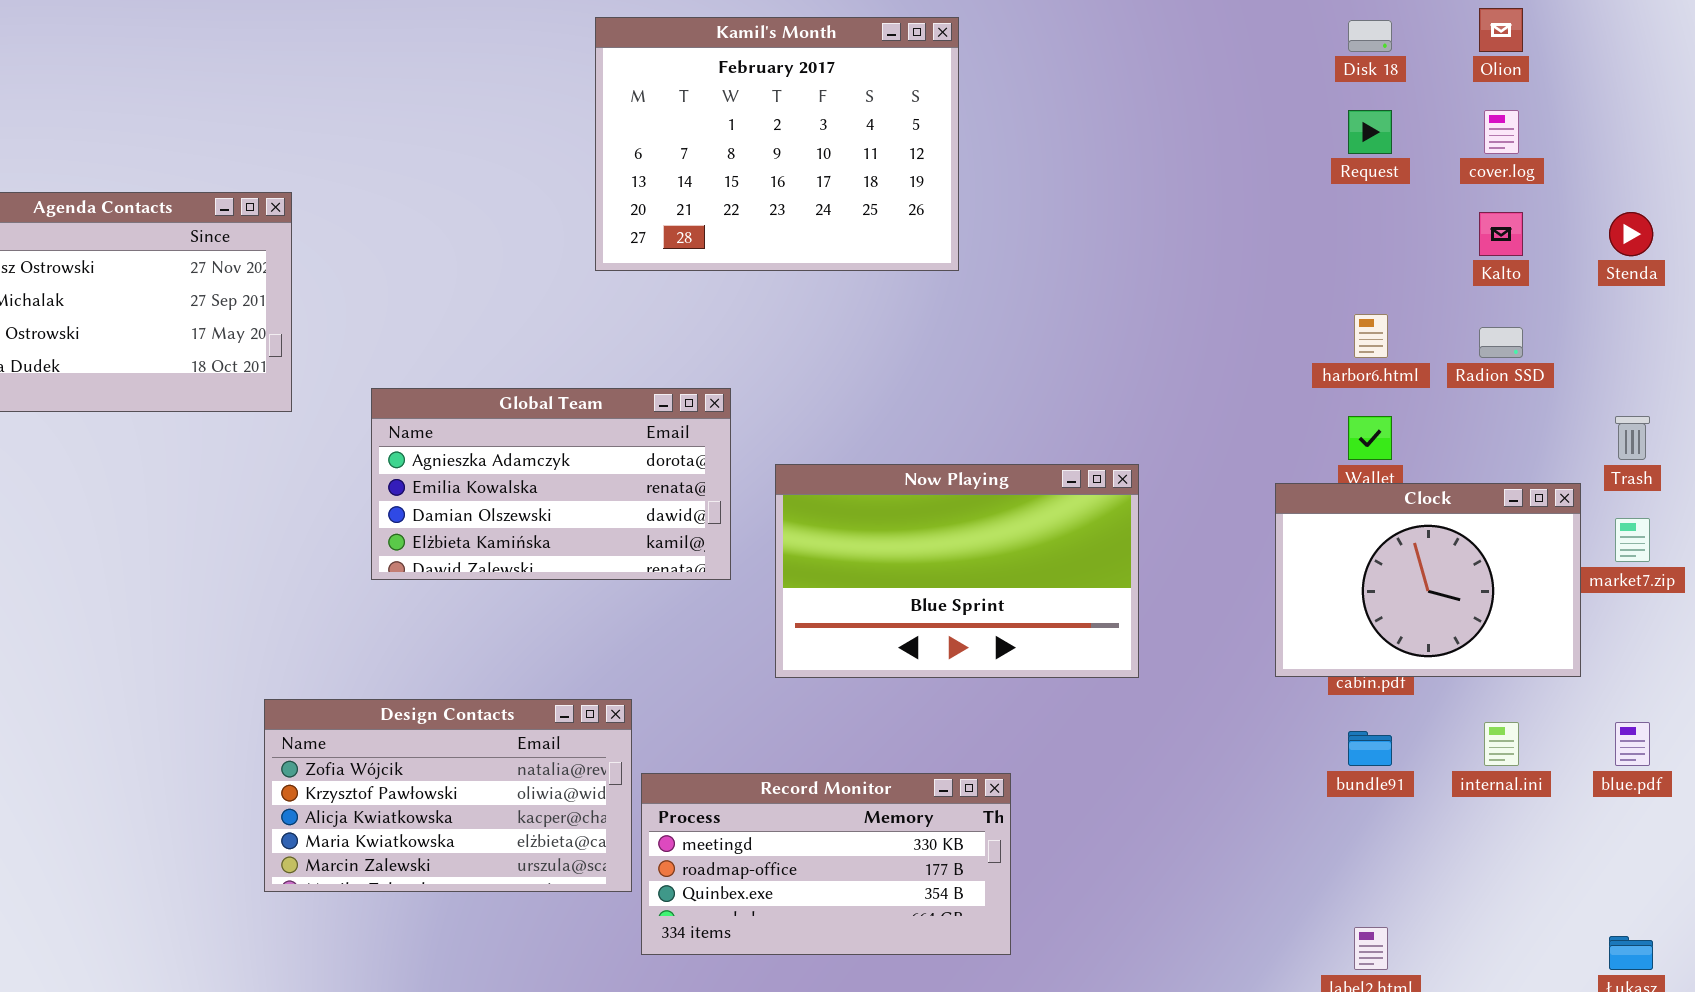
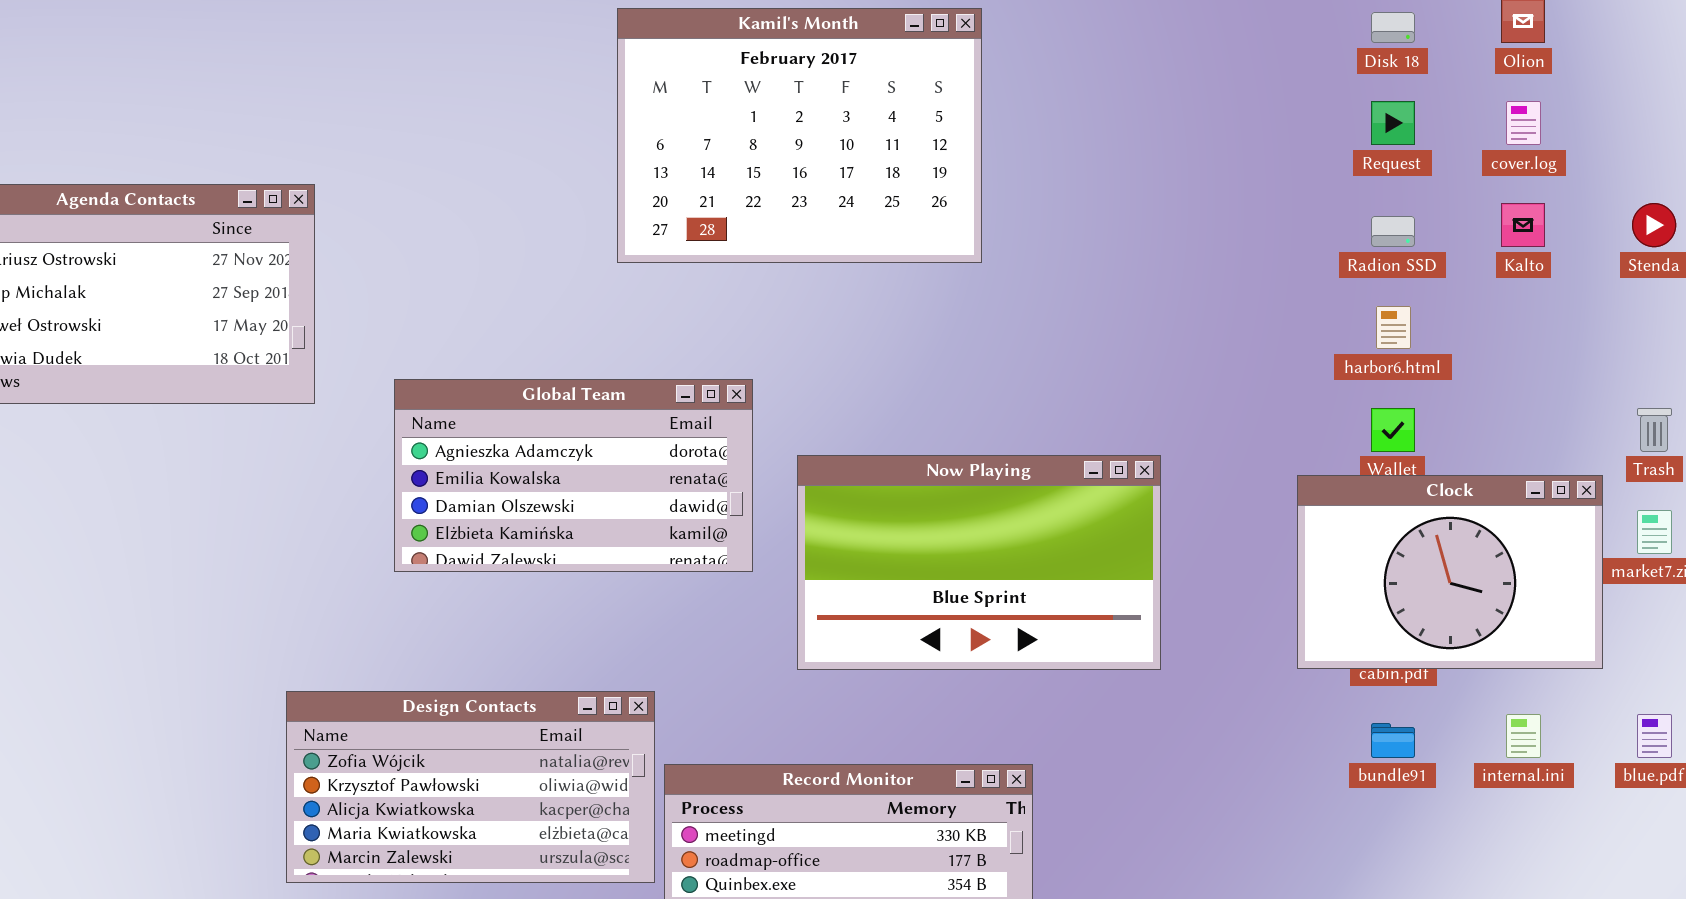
Radion SSD: [1479,327,1523,358] -> [1371,216,1415,247], moved

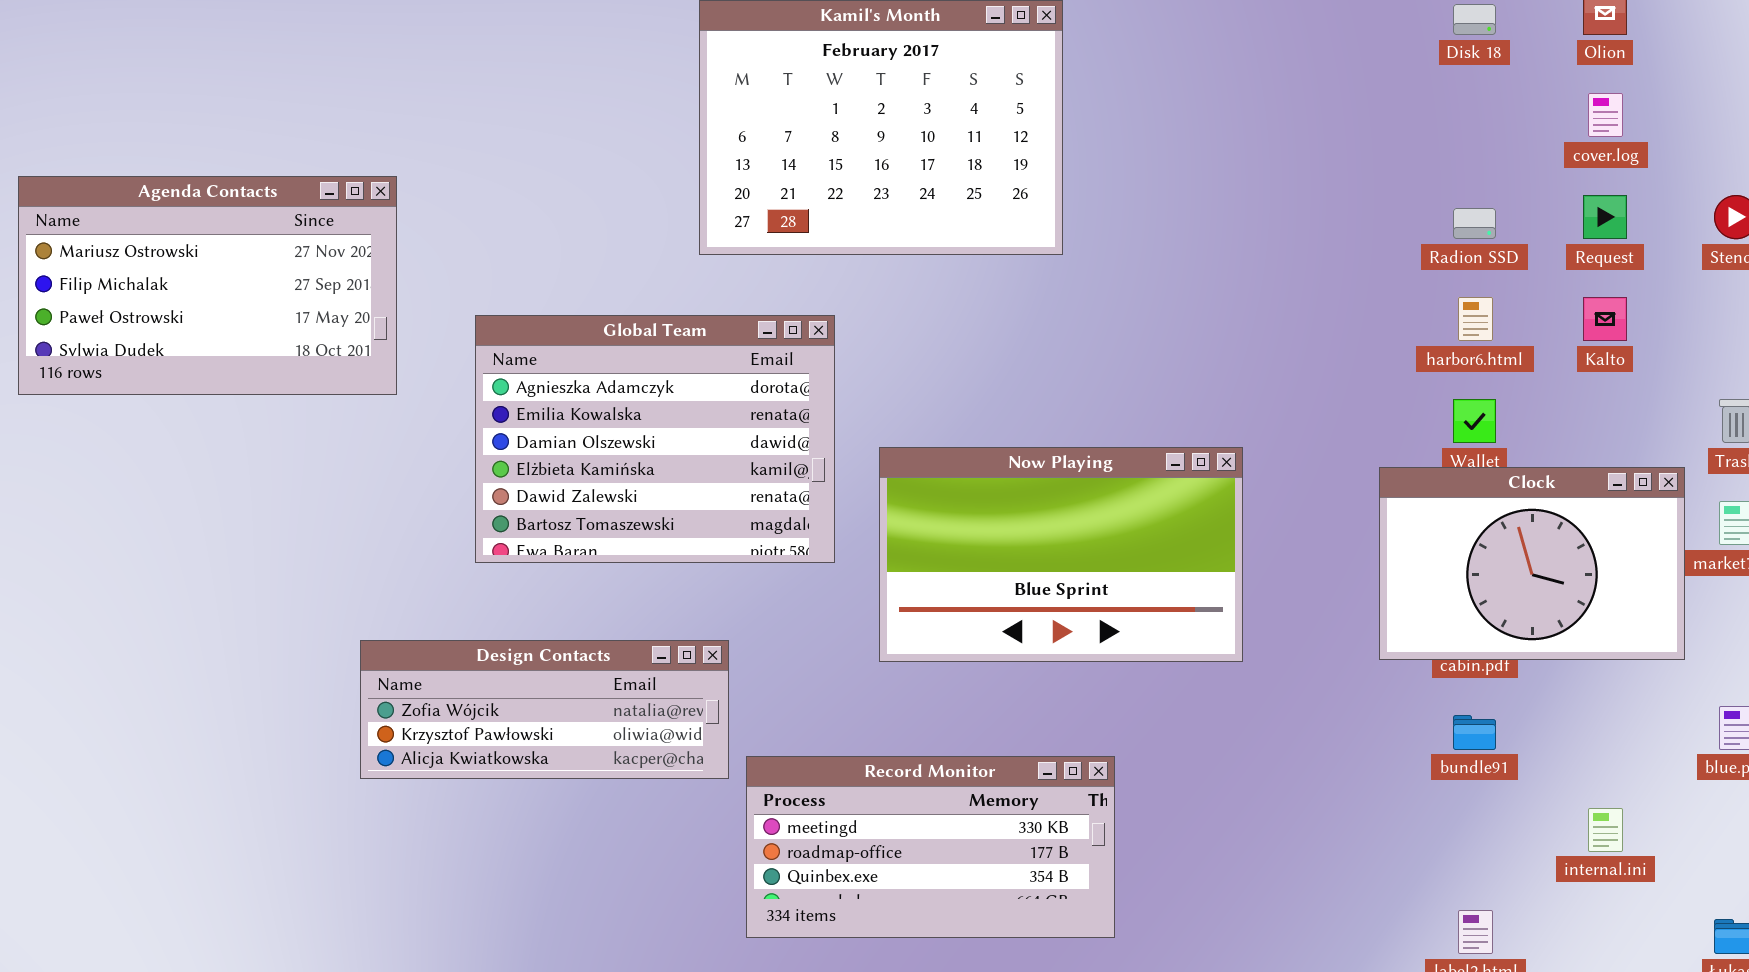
Request: [1371,101,1415,145] -> [1583,195,1627,239], moved
Kalto: [1501,203,1545,247] -> [1583,297,1627,341], moved
Global Team: [394,379,753,572] -> [475,315,835,563], resized
Design Contacts: [286,691,655,883] -> [360,640,729,779], moved, resized
internal.ini: [1506,714,1541,758] -> [1588,808,1623,852], moved

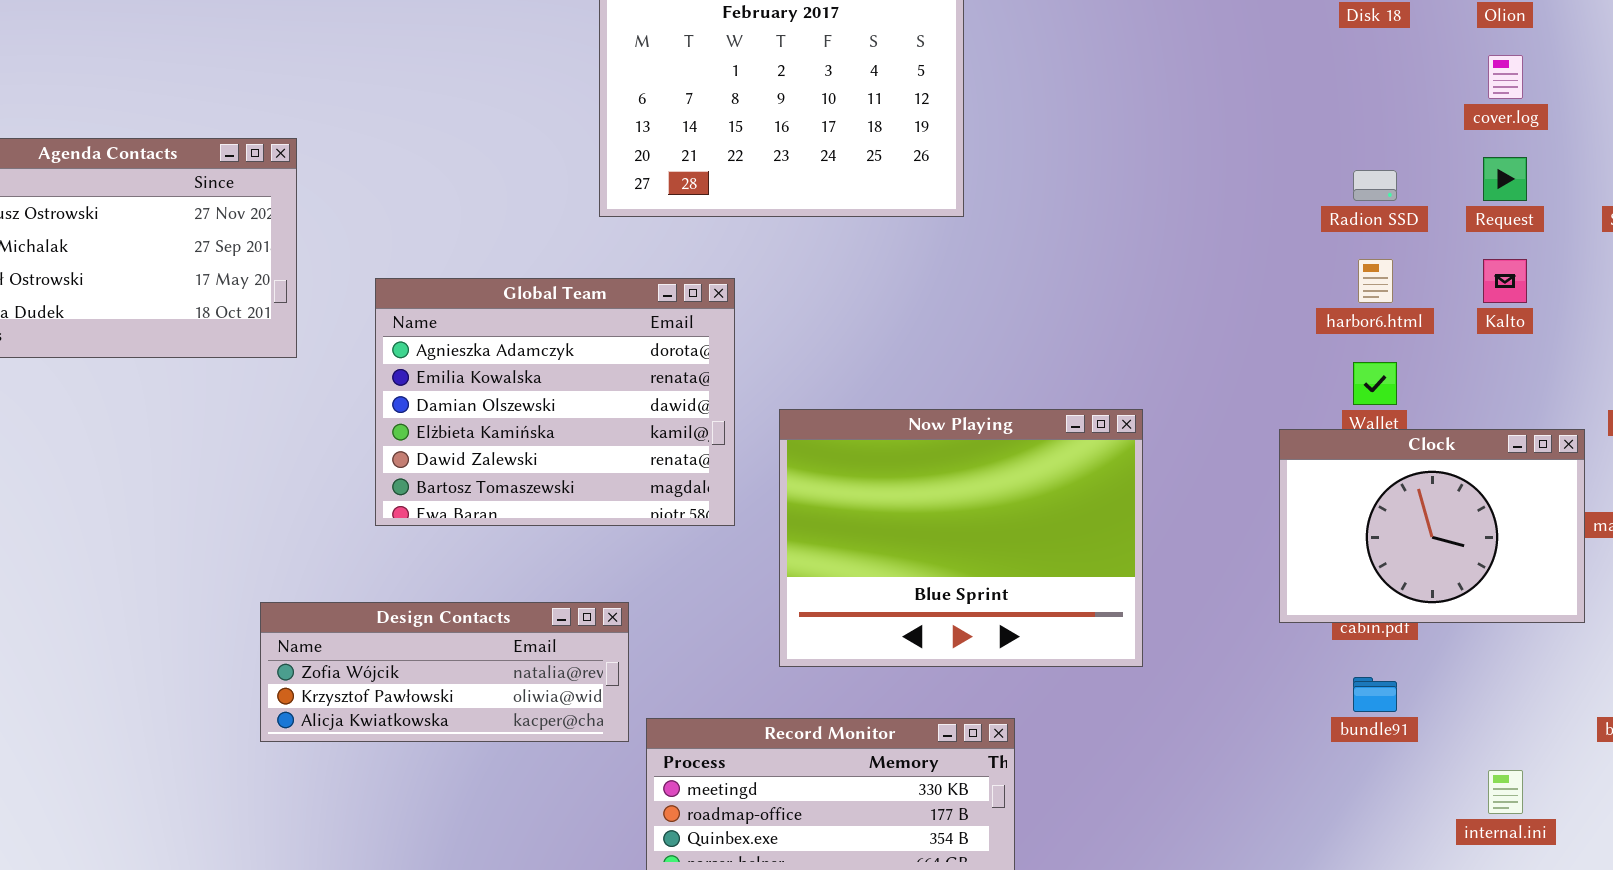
Now Playing: [879,447,1243,662] -> [779,409,1143,667], resized

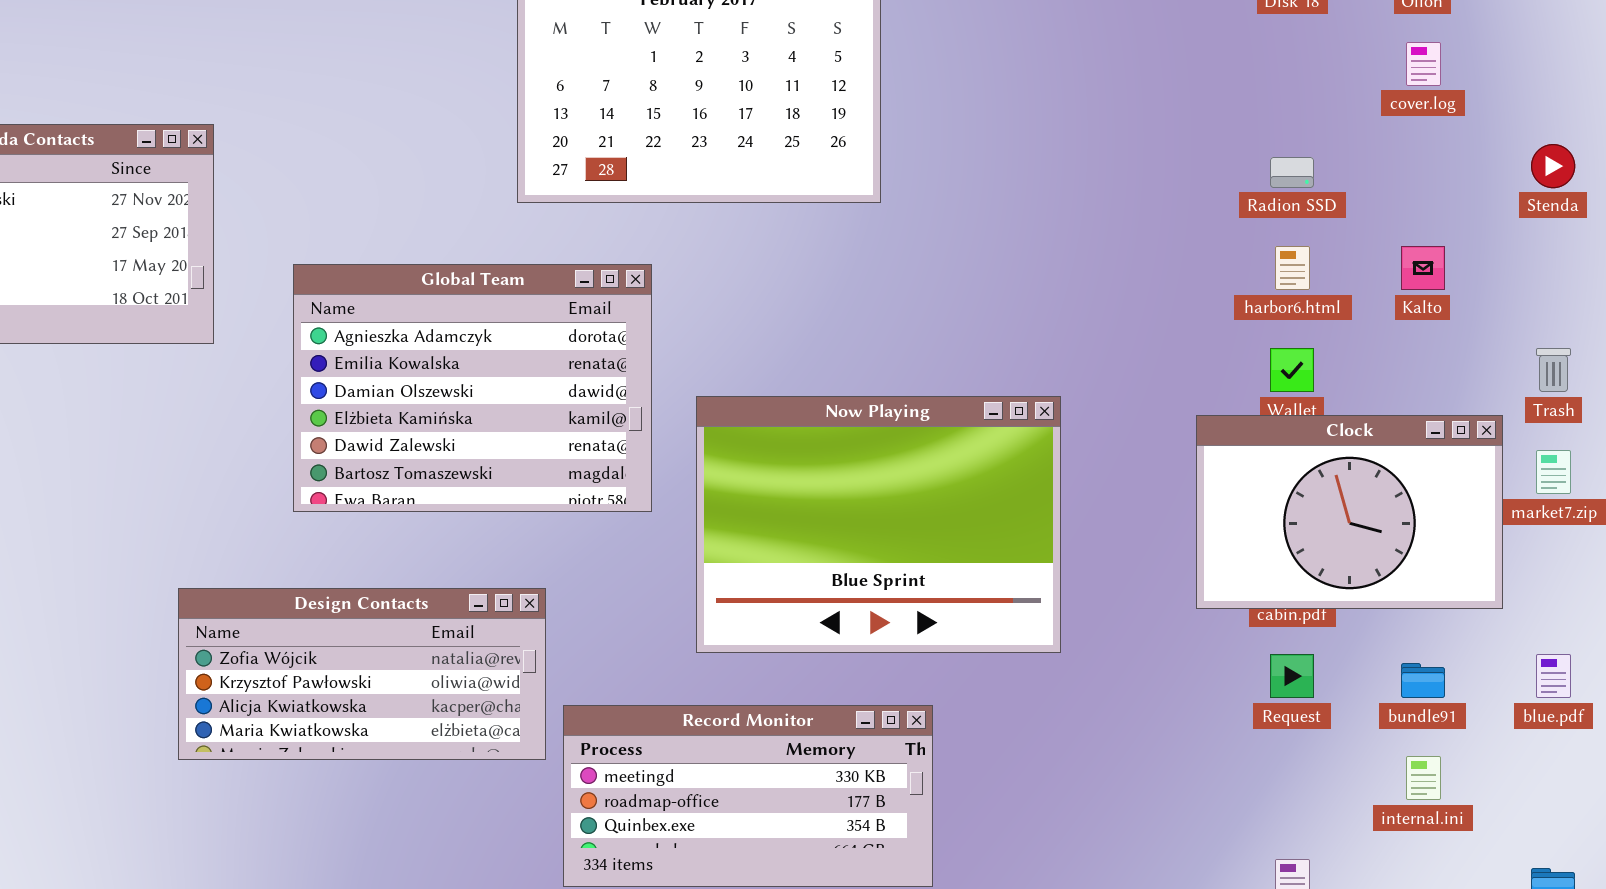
Request: [1483,157,1527,201] -> [1270,654,1314,698], moved
Design Contacts: [260,602,629,742] -> [178,588,546,760], resized
bundle91: [1353,677,1397,712] -> [1401,663,1445,698], moved

